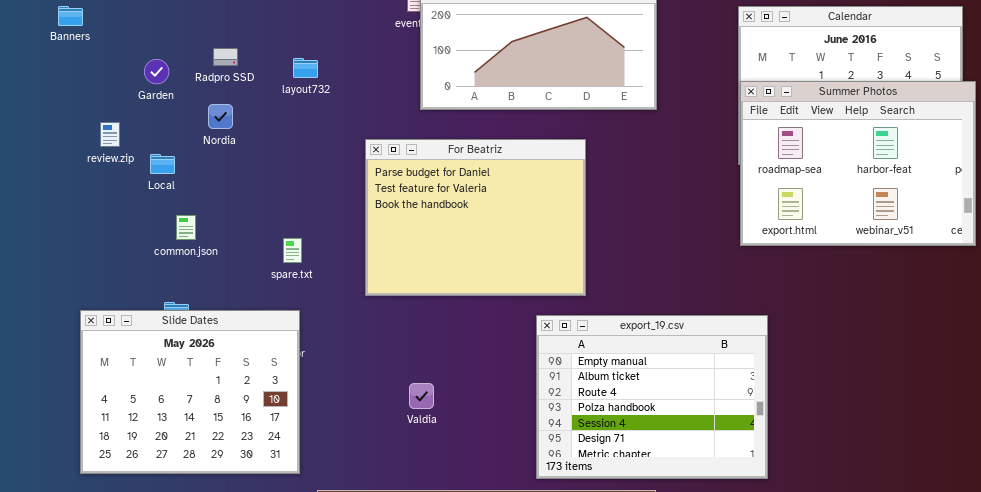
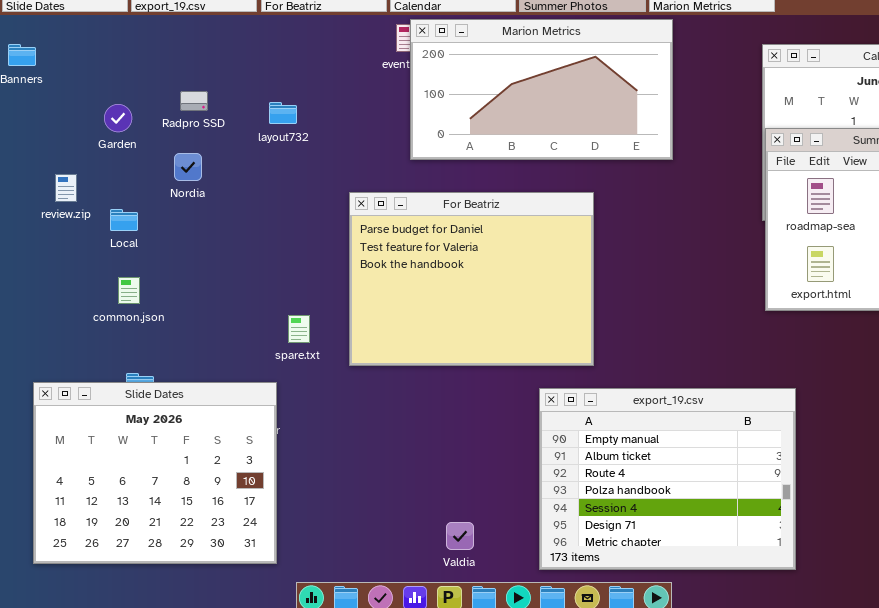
common.json: [176,215,196,240] -> [118,277,140,304], moved
spare.txt: [283,238,302,263] -> [288,315,310,343], moved
Valdia: [409,383,434,409] -> [446,522,474,550], moved

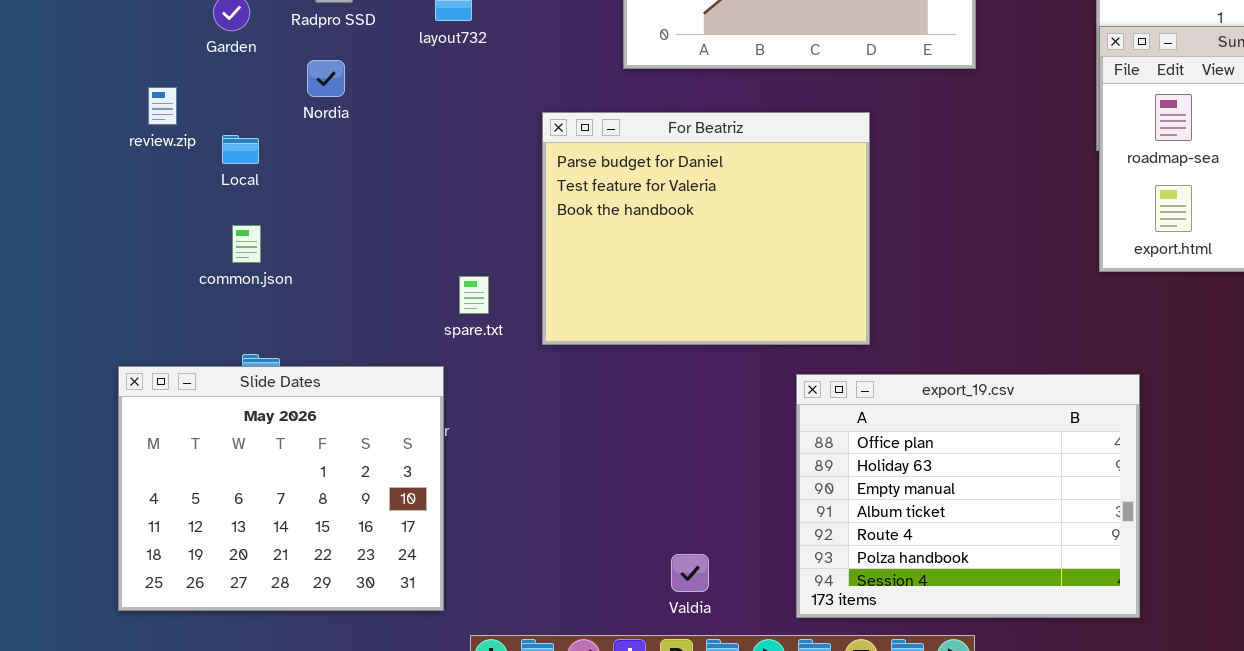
export_19.csv: [539,388,796,570] -> [796,374,1140,618], scrolled up 2 rows

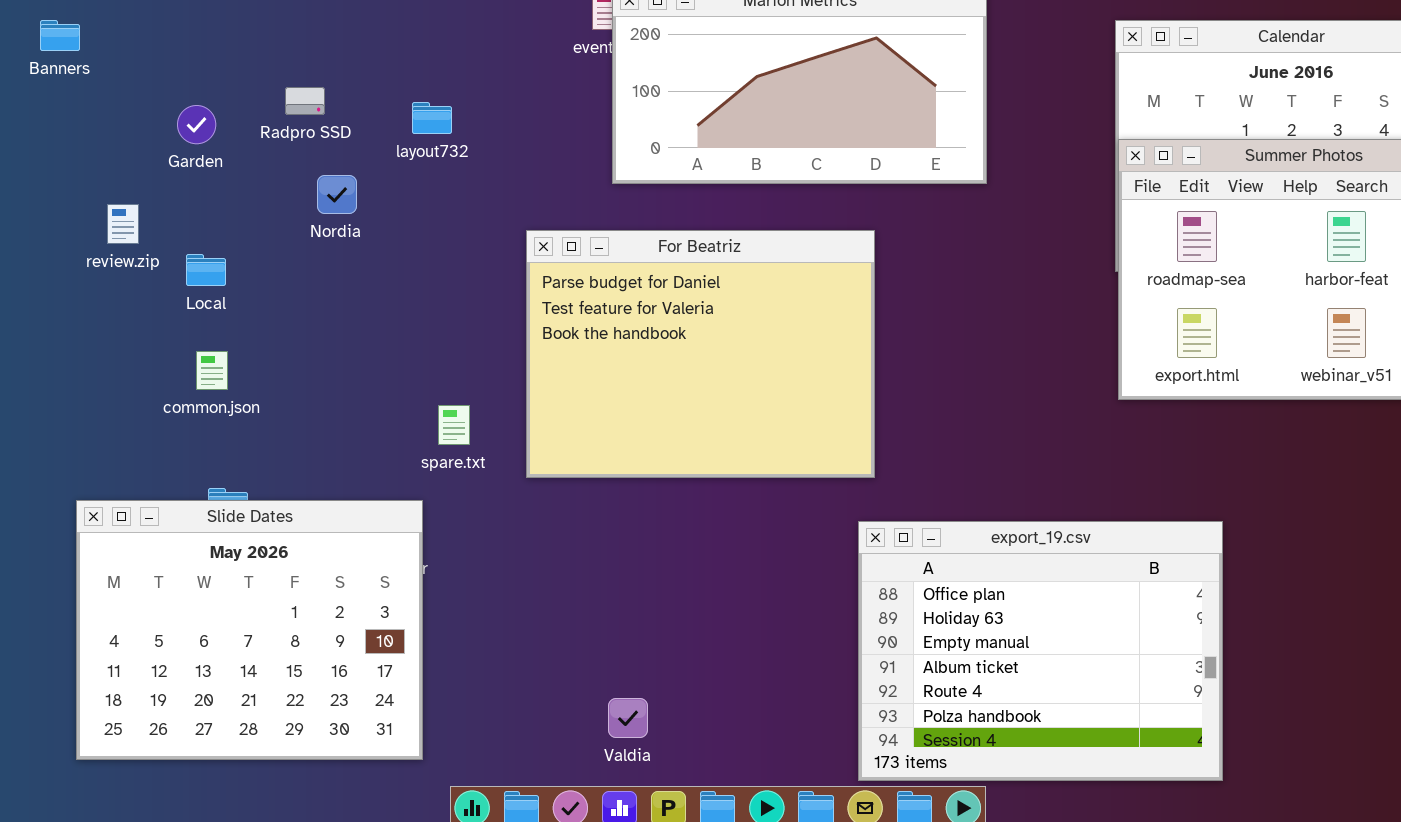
Nordia: [307,60,345,97] -> [317,175,357,214], moved
export_19.csv: [796,374,1140,618] -> [858,521,1223,781], moved
Valdia: [671,554,709,592] -> [608,698,648,738], moved

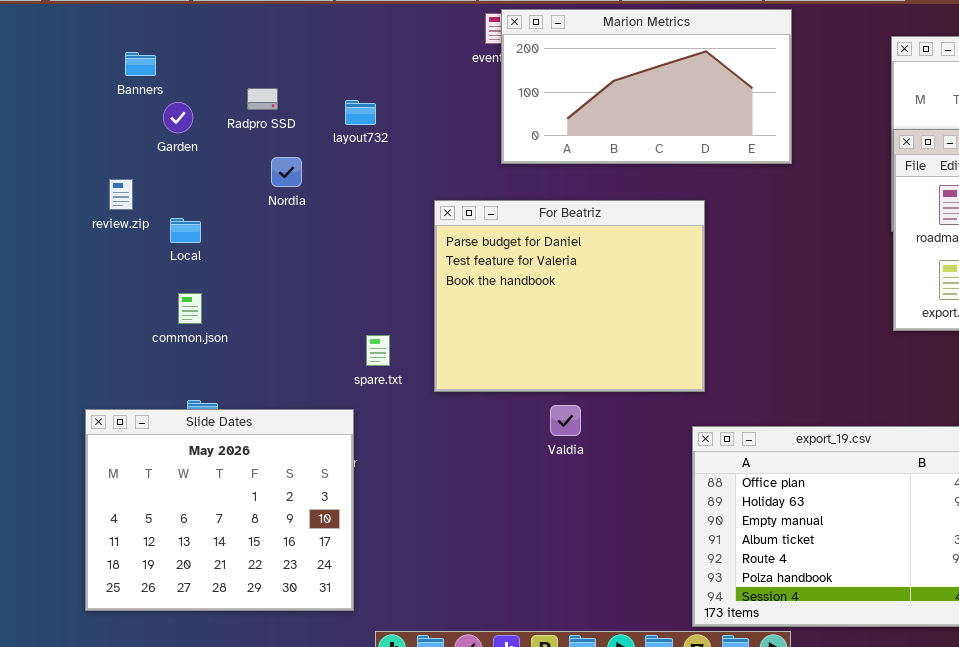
Banners: [40,20,80,51] -> [125,52,156,76], moved
Valdia: [608,698,648,738] -> [550,405,581,436], moved

